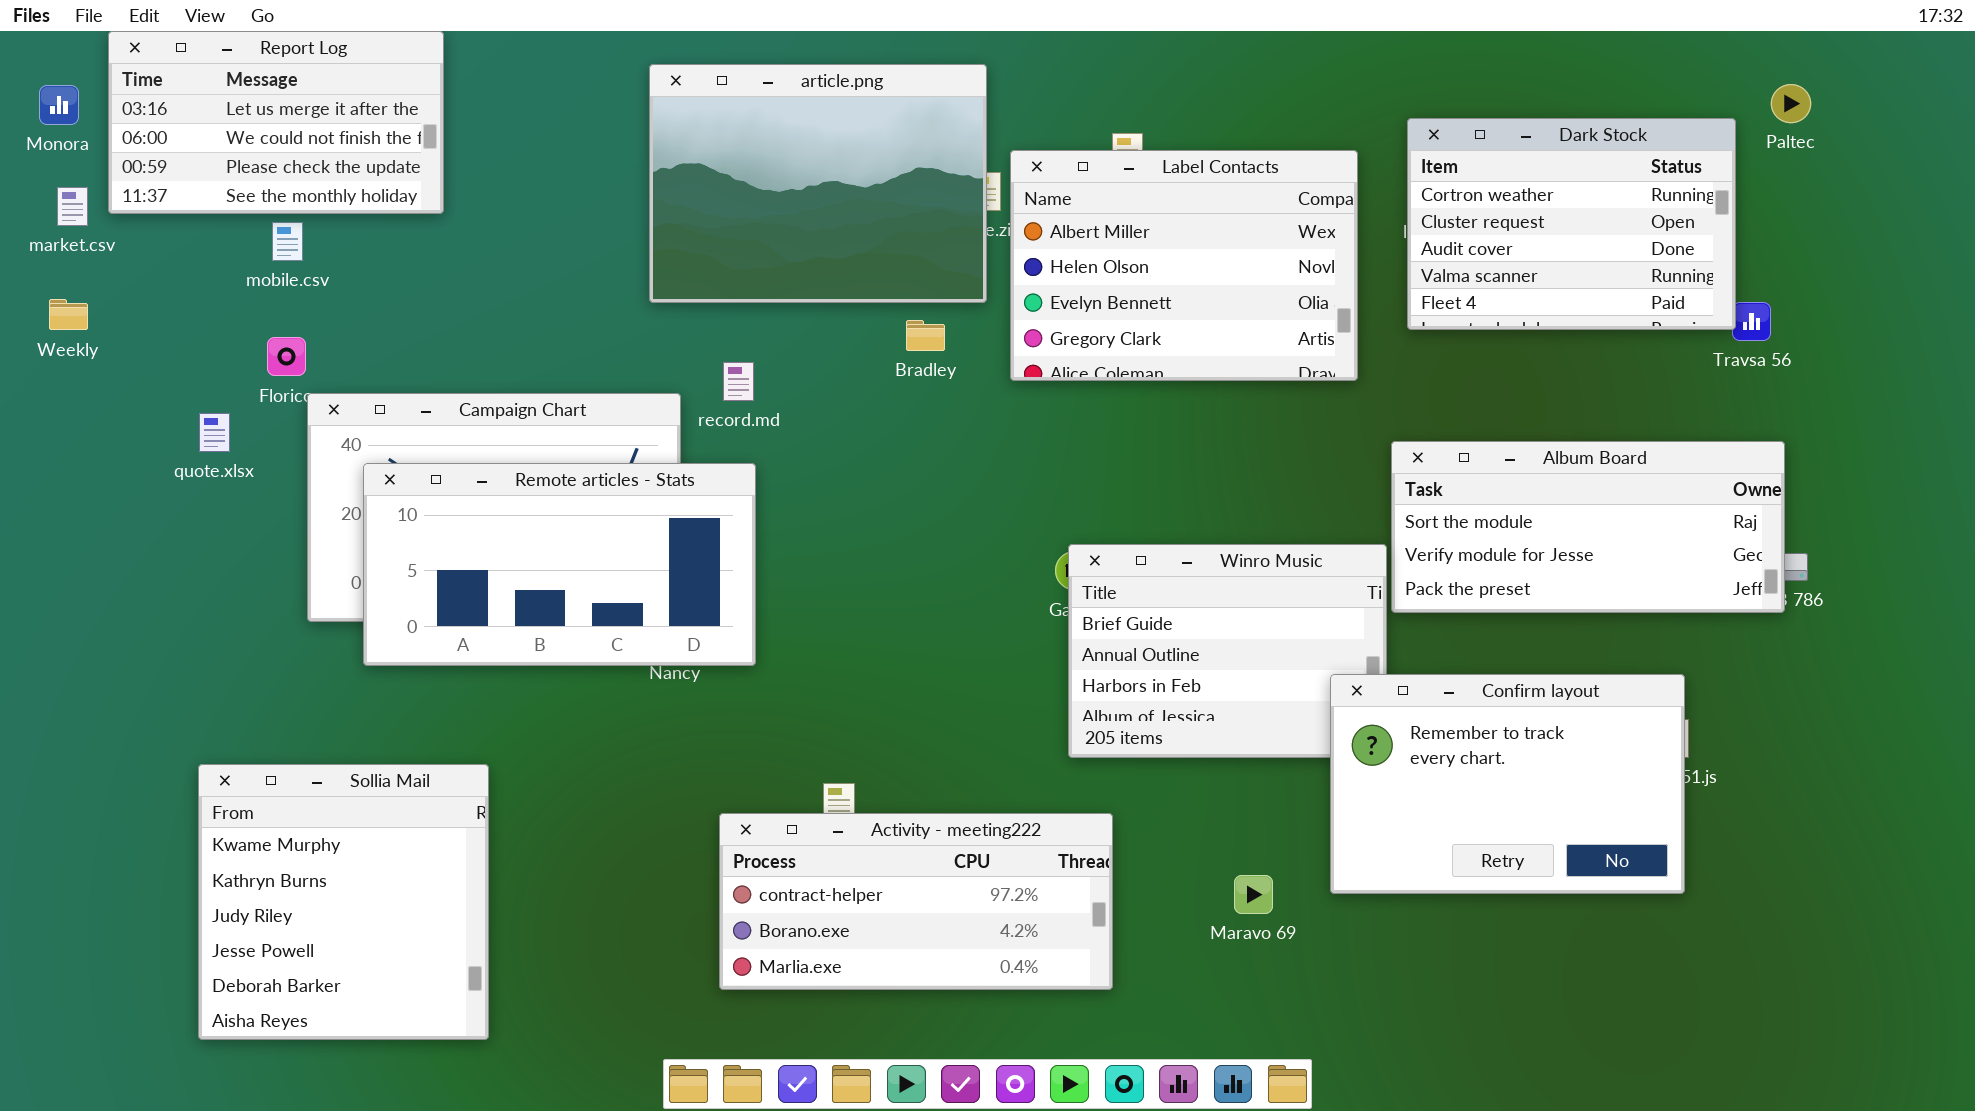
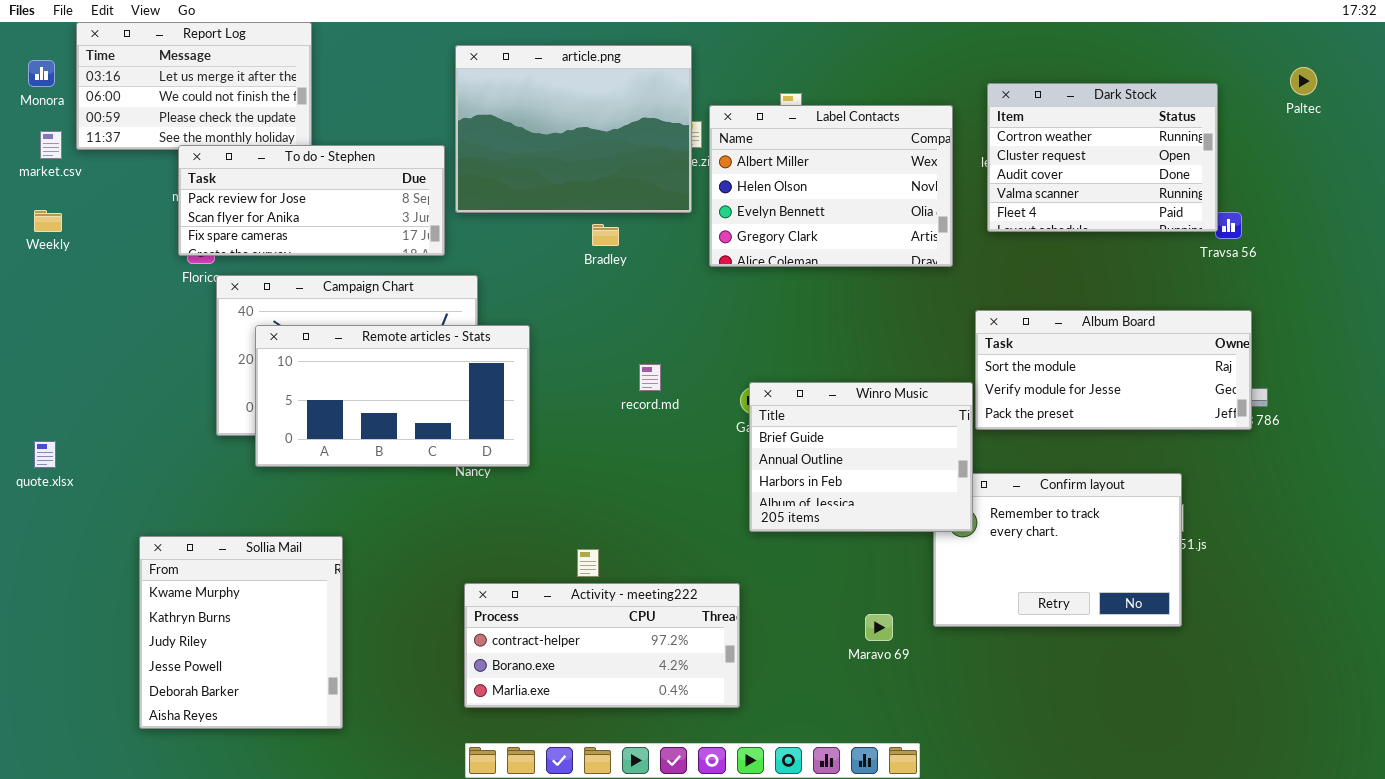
Paltec: [1771,84,1811,123] -> [1290,67,1317,95], moved
To do - Stephen: none -> [178,145,445,256], opened
Bradley: [906,320,945,351] -> [592,224,619,246], moved
record.md: [723,362,754,401] -> [639,364,661,391], moved
quote.xlsx: [199,413,230,452] -> [34,441,56,468], moved
Winro Music: [1068,544,1387,758] -> [749,382,973,532], raised
Activity - meeting222: [719,813,1113,990] -> [464,583,740,708], moved

